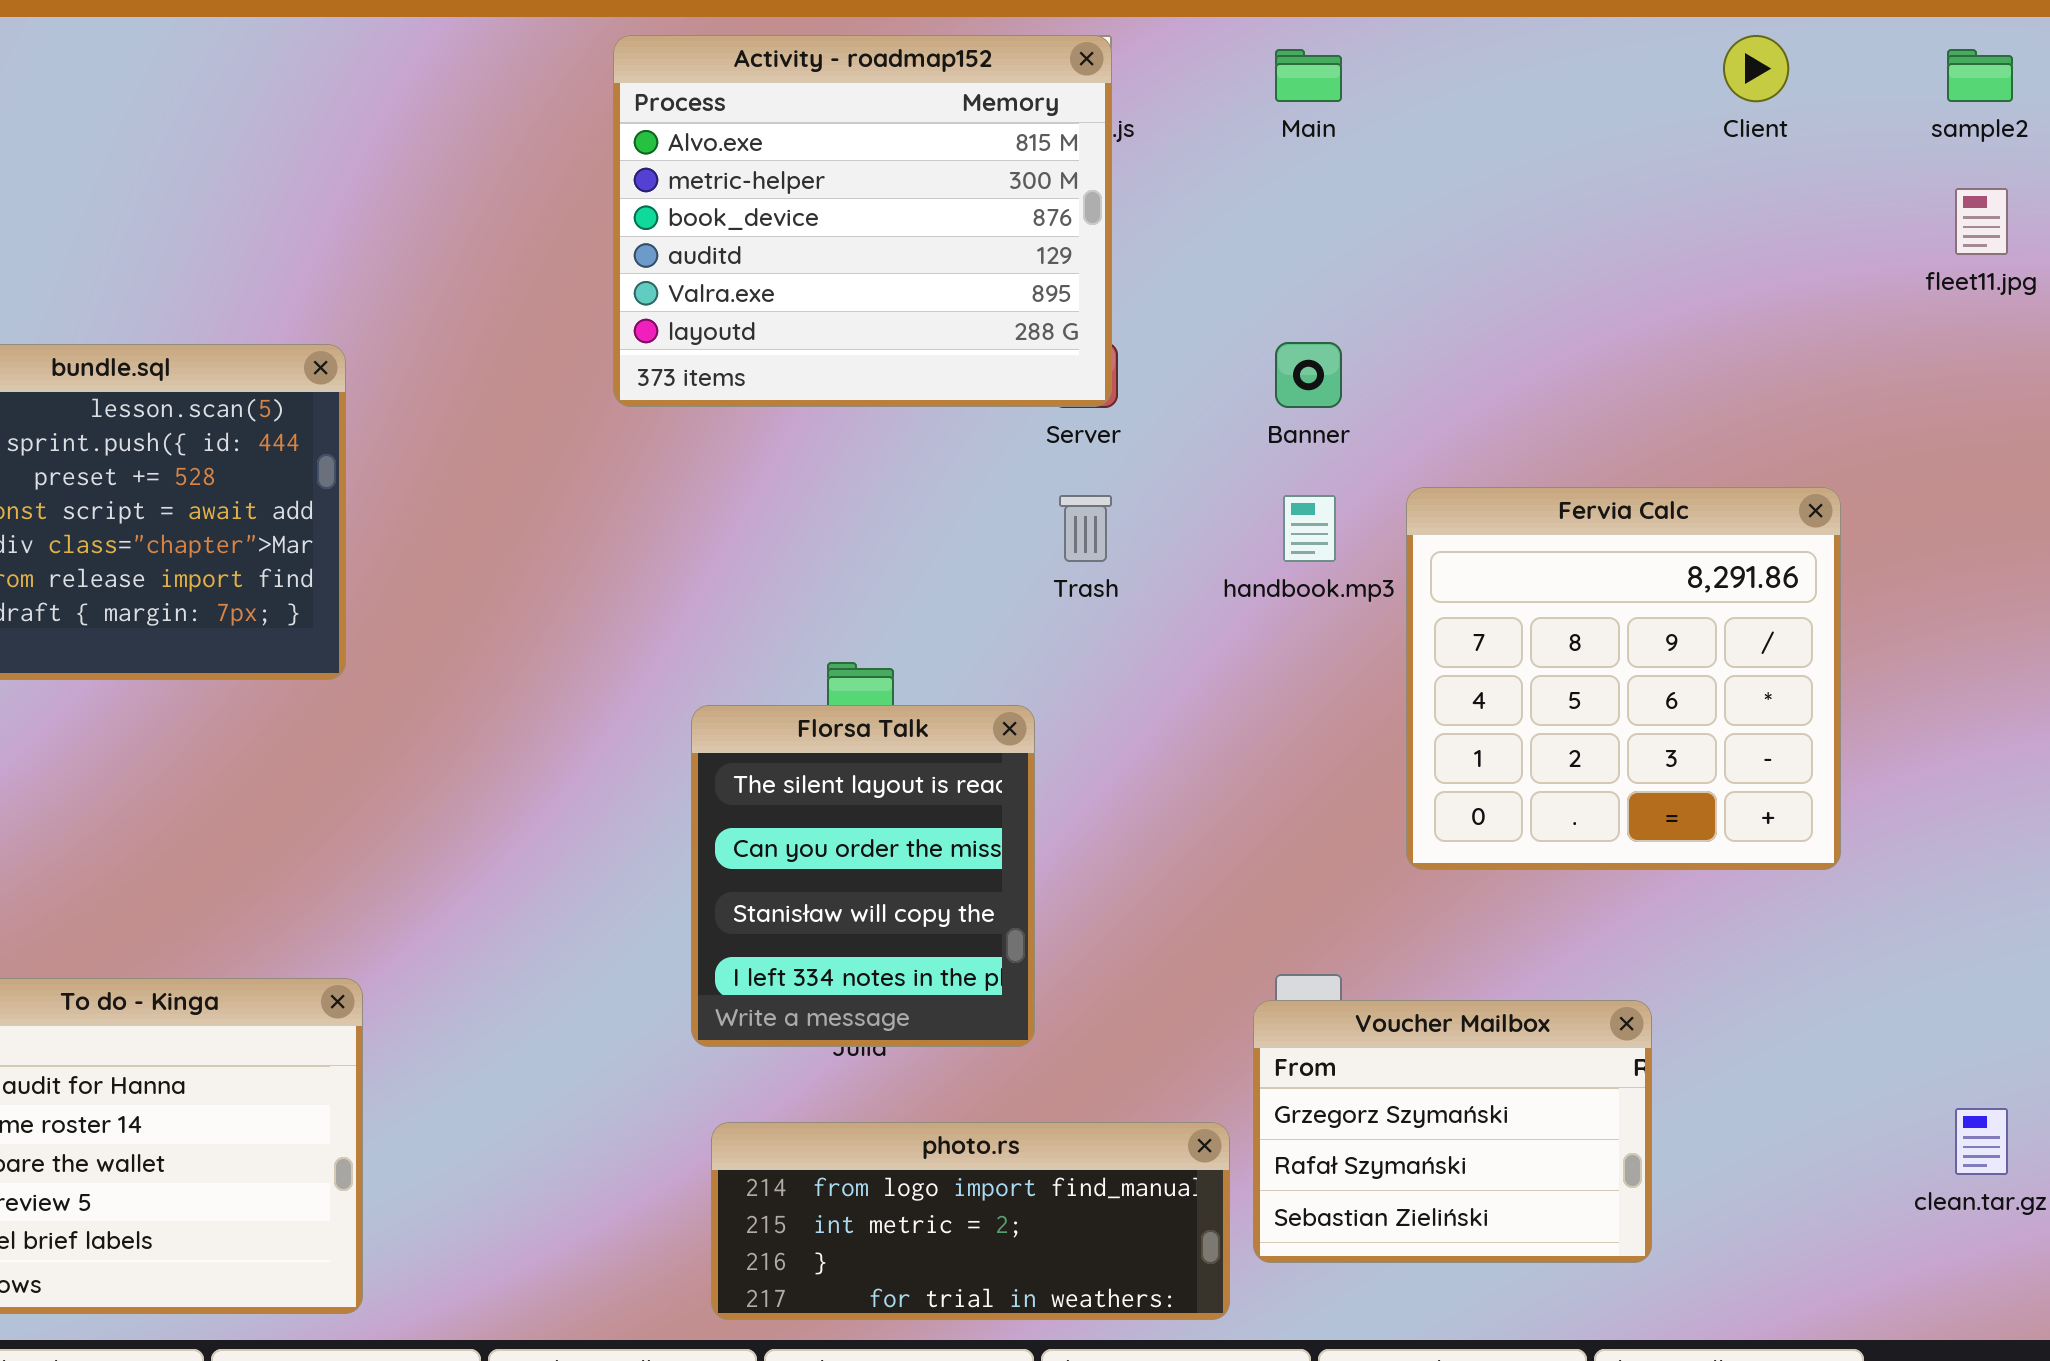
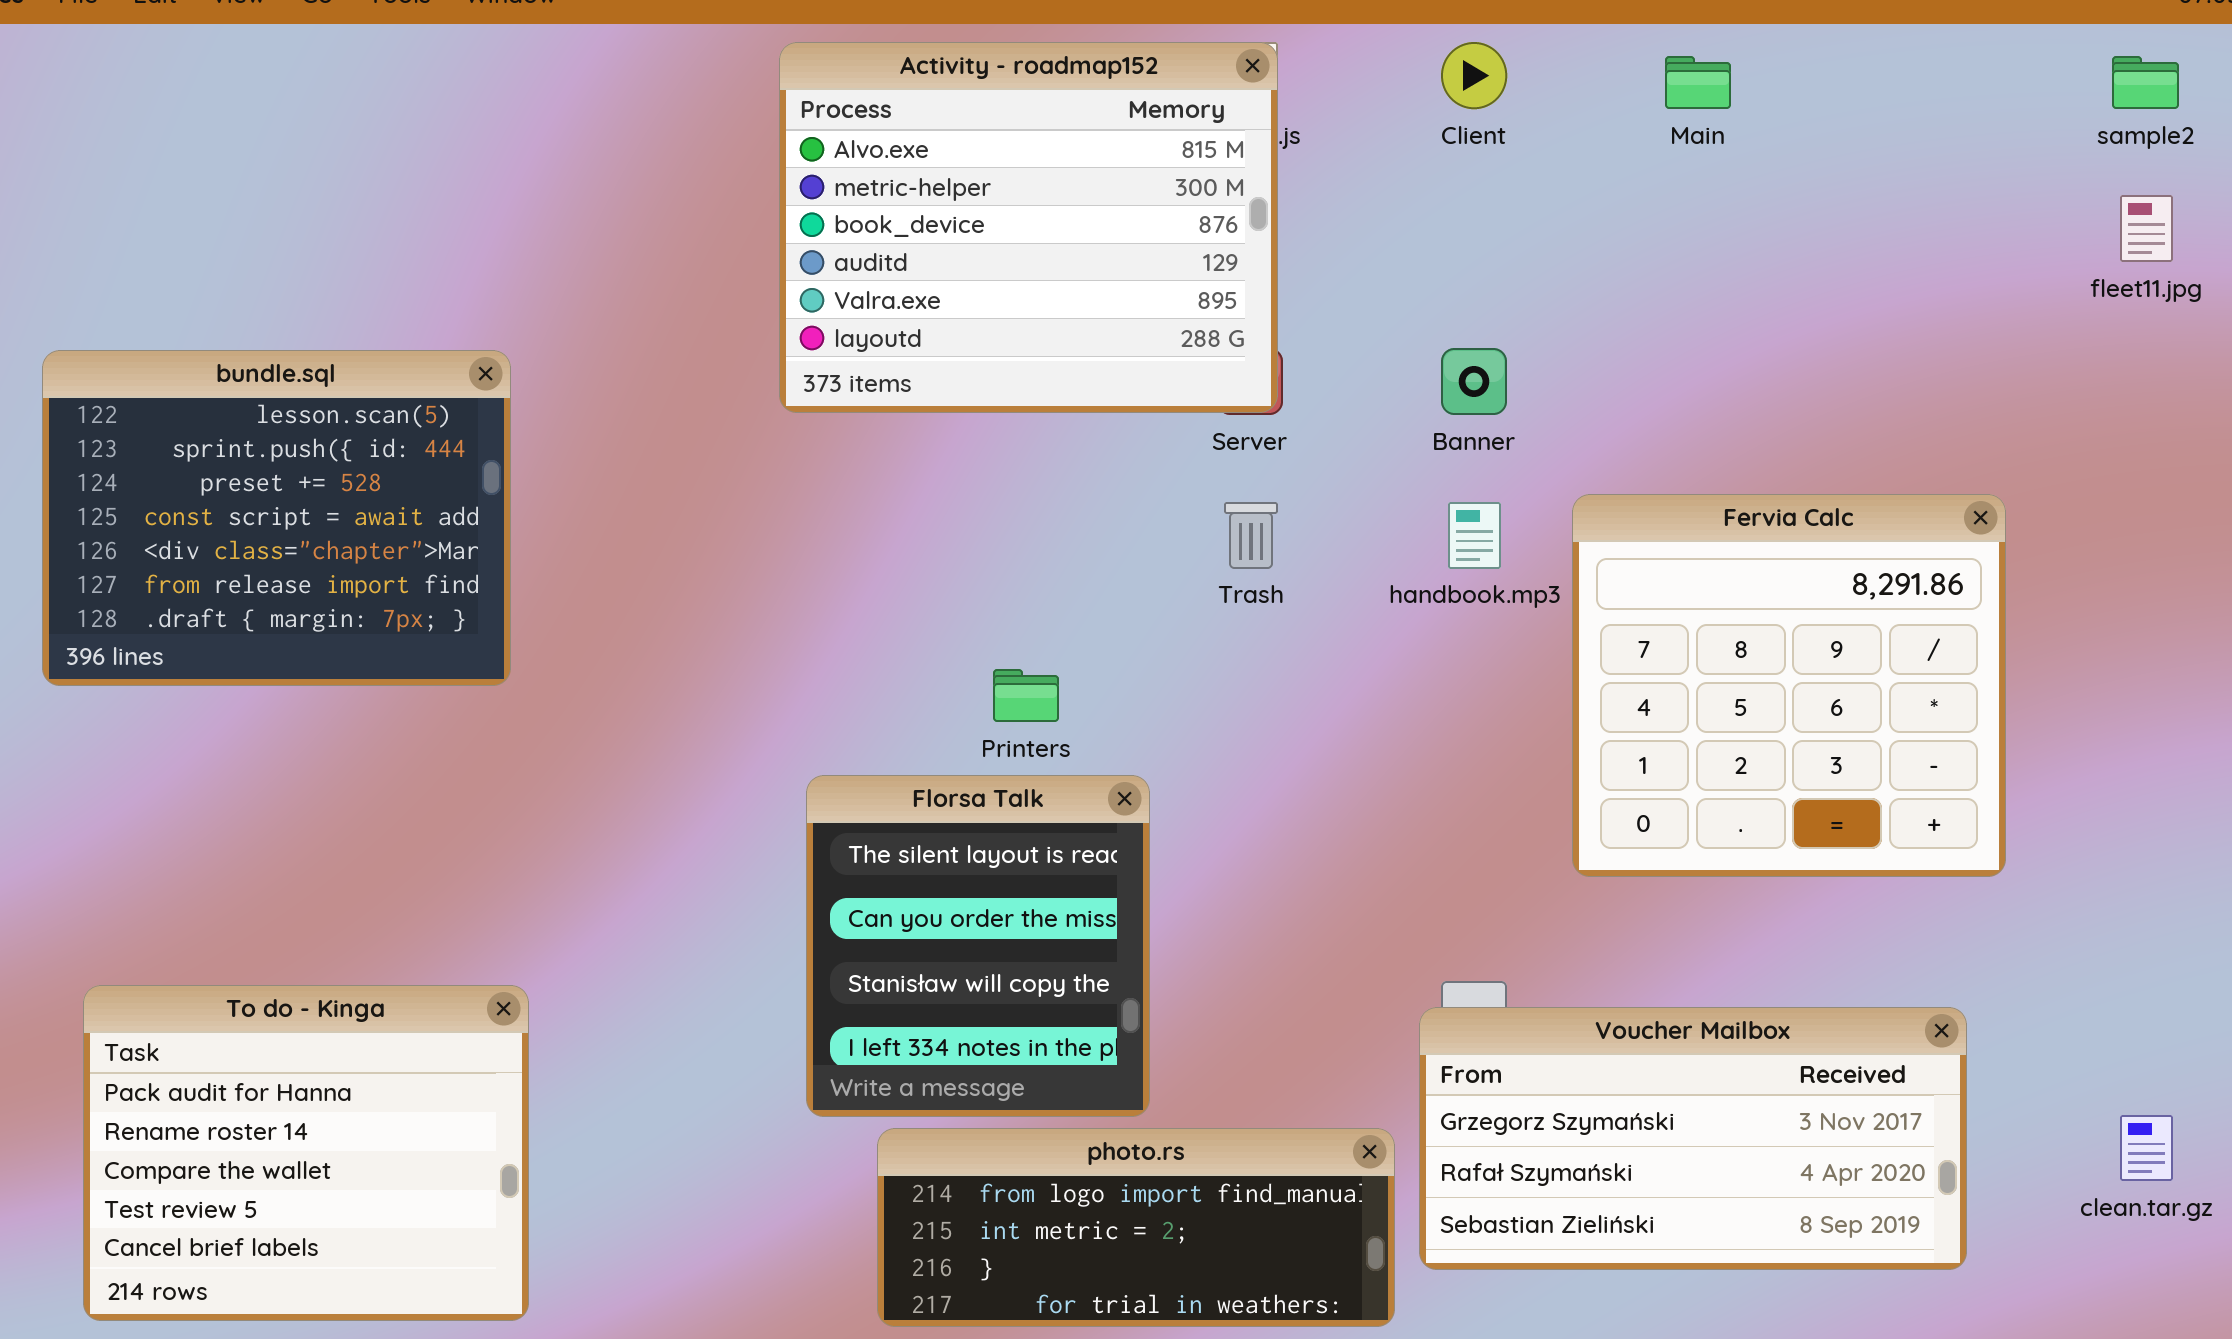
Client: [1723,35,1789,102] -> [1441,42,1507,109], moved
Main: [1275,49,1342,102] -> [1665,56,1731,109], moved
Florsa Talk: [691,705,1035,1047] -> [806,775,1150,1117], moved
Voucher Mailbox: [1253,1000,1652,1263] -> [1419,1007,1967,1270], resized

